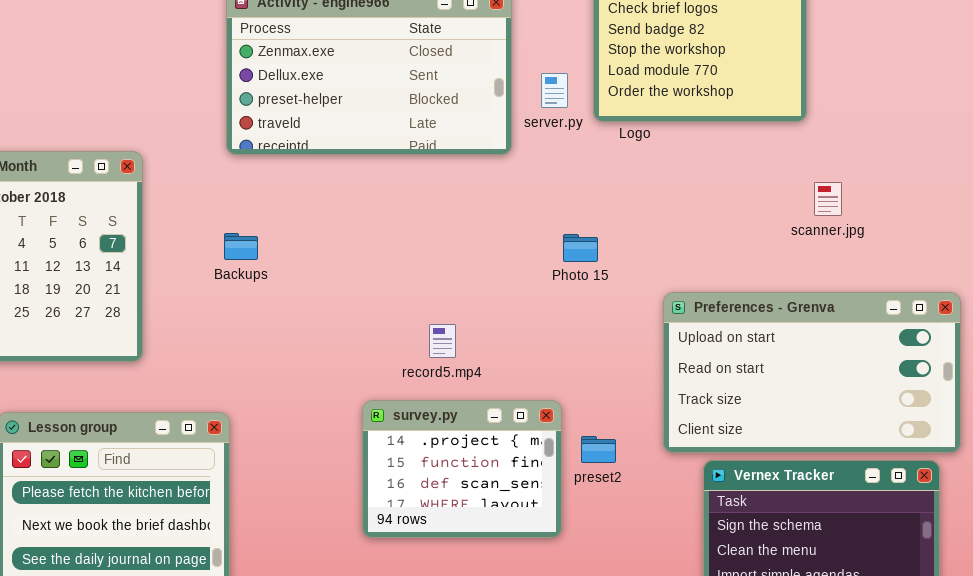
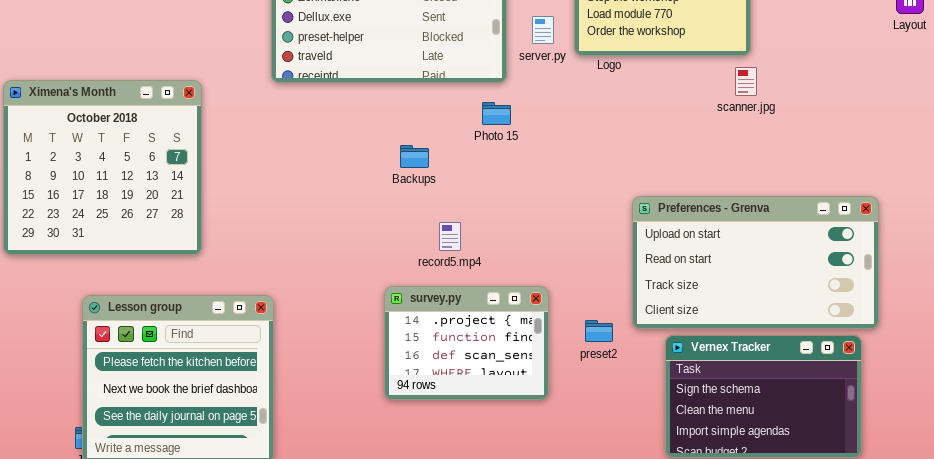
scanner.jpg: [814,182,842,216] -> [735,67,757,96], moved
Backups: [224,233,258,260] -> [400,145,429,168], moved
Photo 15: [563,234,598,262] -> [482,102,511,125], moved
preset2: [581,436,616,463] -> [585,320,613,342], moved

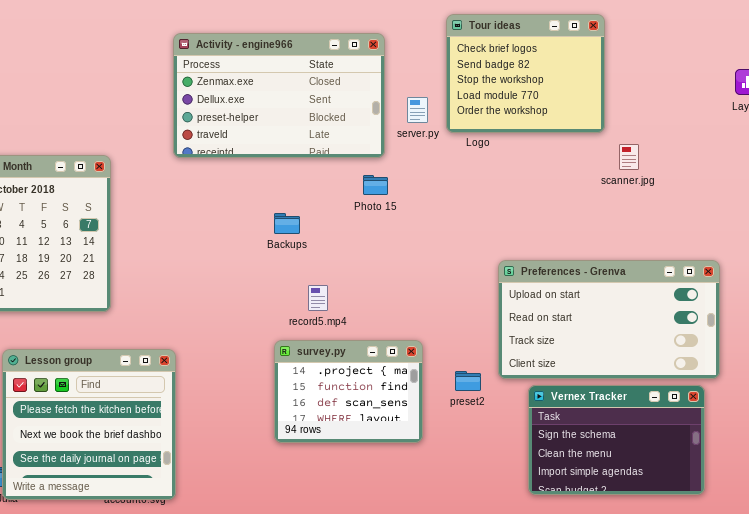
scanner.jpg: [735,67,757,96] -> [619,144,639,170], moved
Backups: [400,145,429,168] -> [274,213,300,234], moved
record5.mp4: [439,222,461,251] -> [308,285,328,311], moved

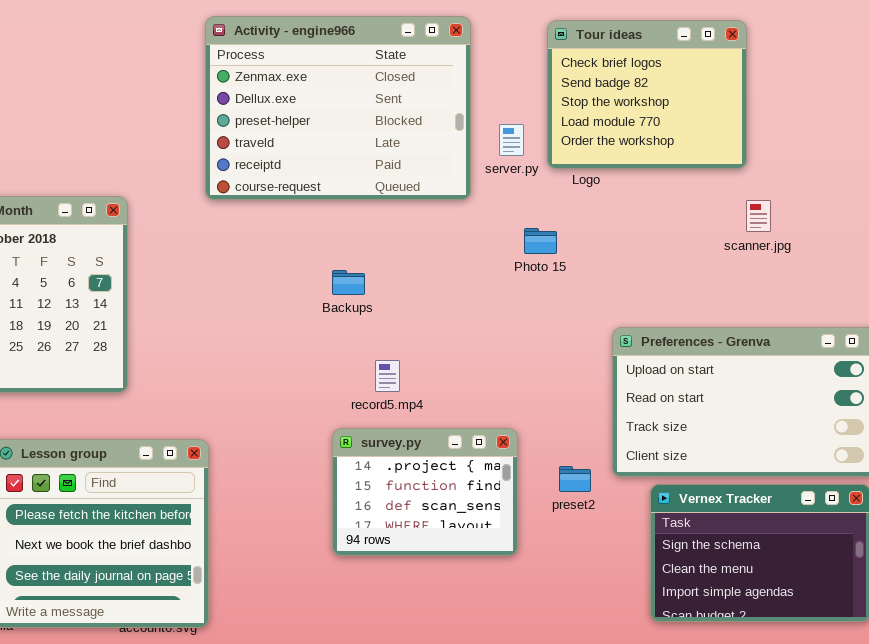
Activity - engine966: [173,33,385,158] -> [205,16,471,200], resized
scanner.jpg: [619,144,639,170] -> [746,200,771,232], moved
Photo 15: [363,175,388,195] -> [524,228,557,254], moved

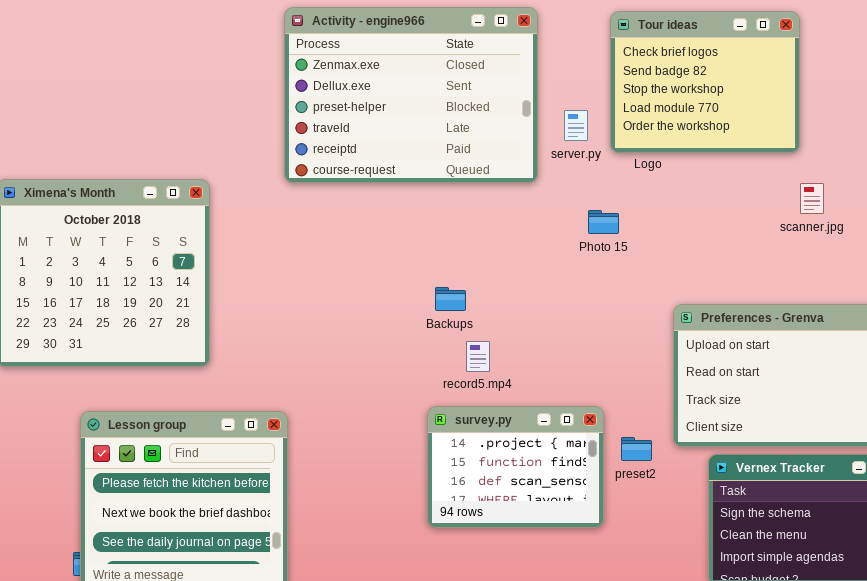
Backups: [332,270,365,295] -> [435,287,466,311], moved
record5.mp4: [375,360,400,392] -> [466,341,490,372], moved
survey.py: [332,428,518,556] -> [427,406,604,528], moved

